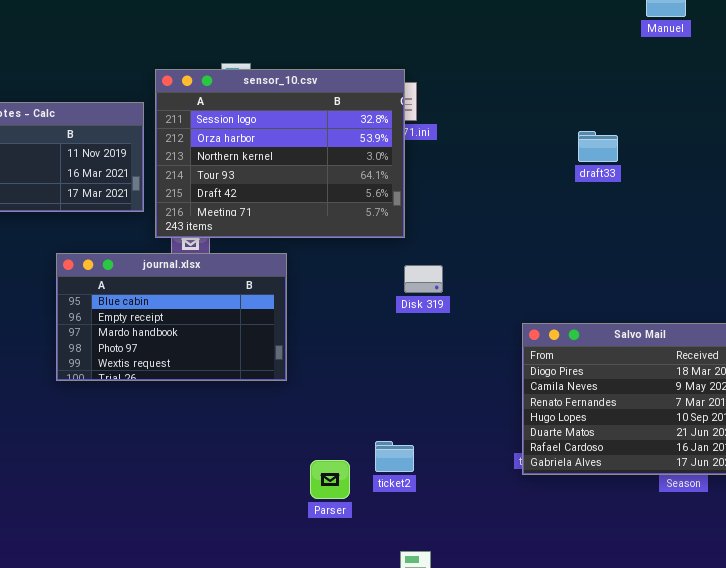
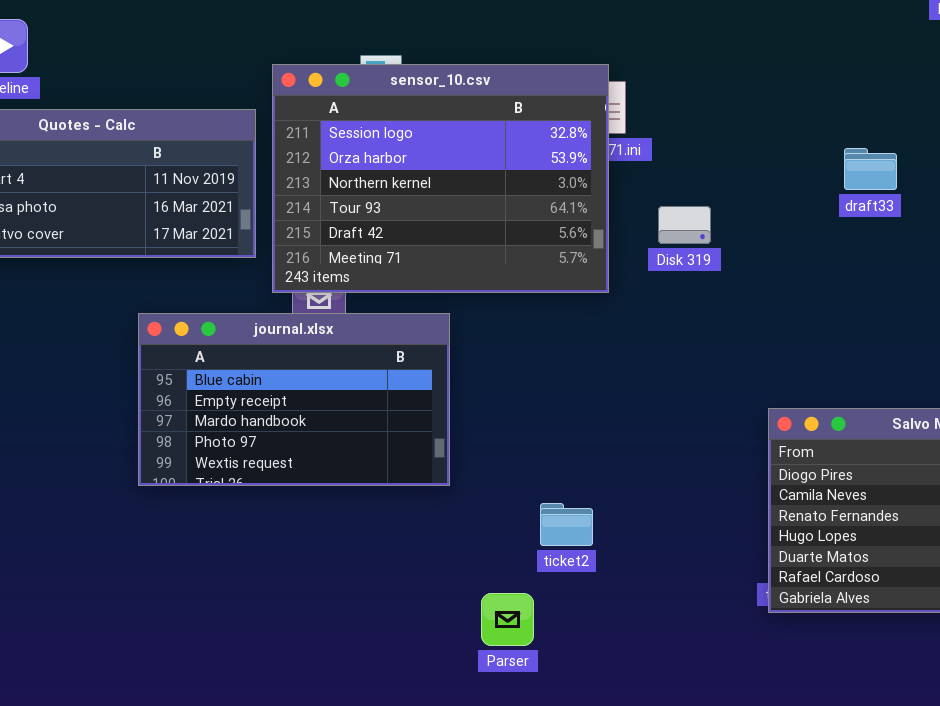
Disk 319: [404,265,443,293] -> [658,206,711,244], moved
ticket2: [375,441,414,472] -> [540,503,593,546], moved

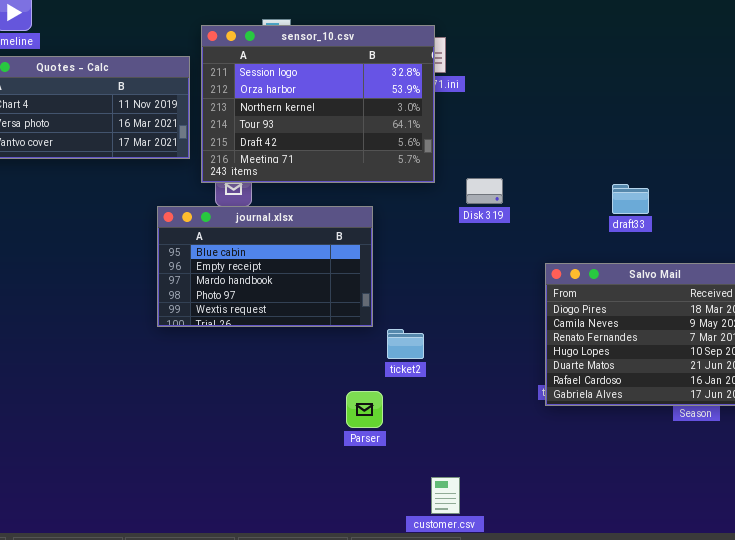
draft33: [844,148,897,190] -> [612,184,649,214], moved
Disk 319: [658,206,711,244] -> [466,178,503,204], moved
journal.xlsx: [138,313,450,486] -> [157,206,373,327], moved

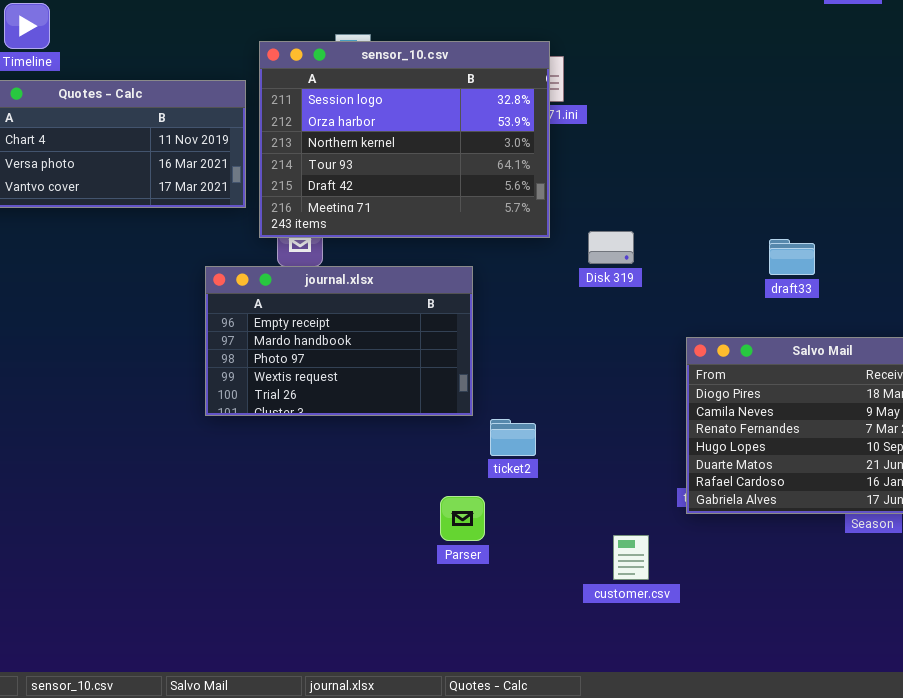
journal.xlsx: [157,206,373,327] -> [205,266,473,416], scrolled down 1 row
customer.csv: [431,477,460,514] -> [613,535,649,580], moved

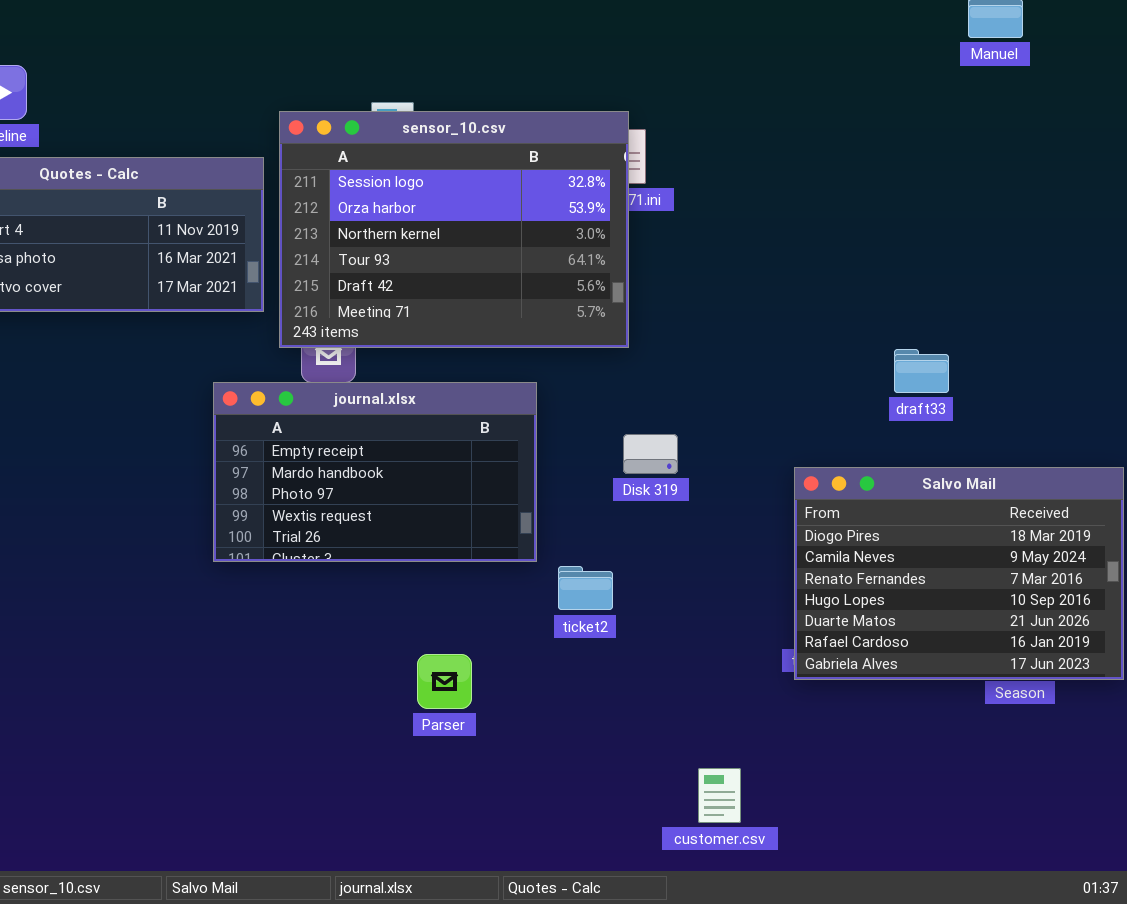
Disk 319: [588,231,634,264] -> [623,434,678,474], moved
Parser: [440,496,485,541] -> [417,654,472,709], moved
customer.csv: [613,535,649,580] -> [698,768,741,823], moved

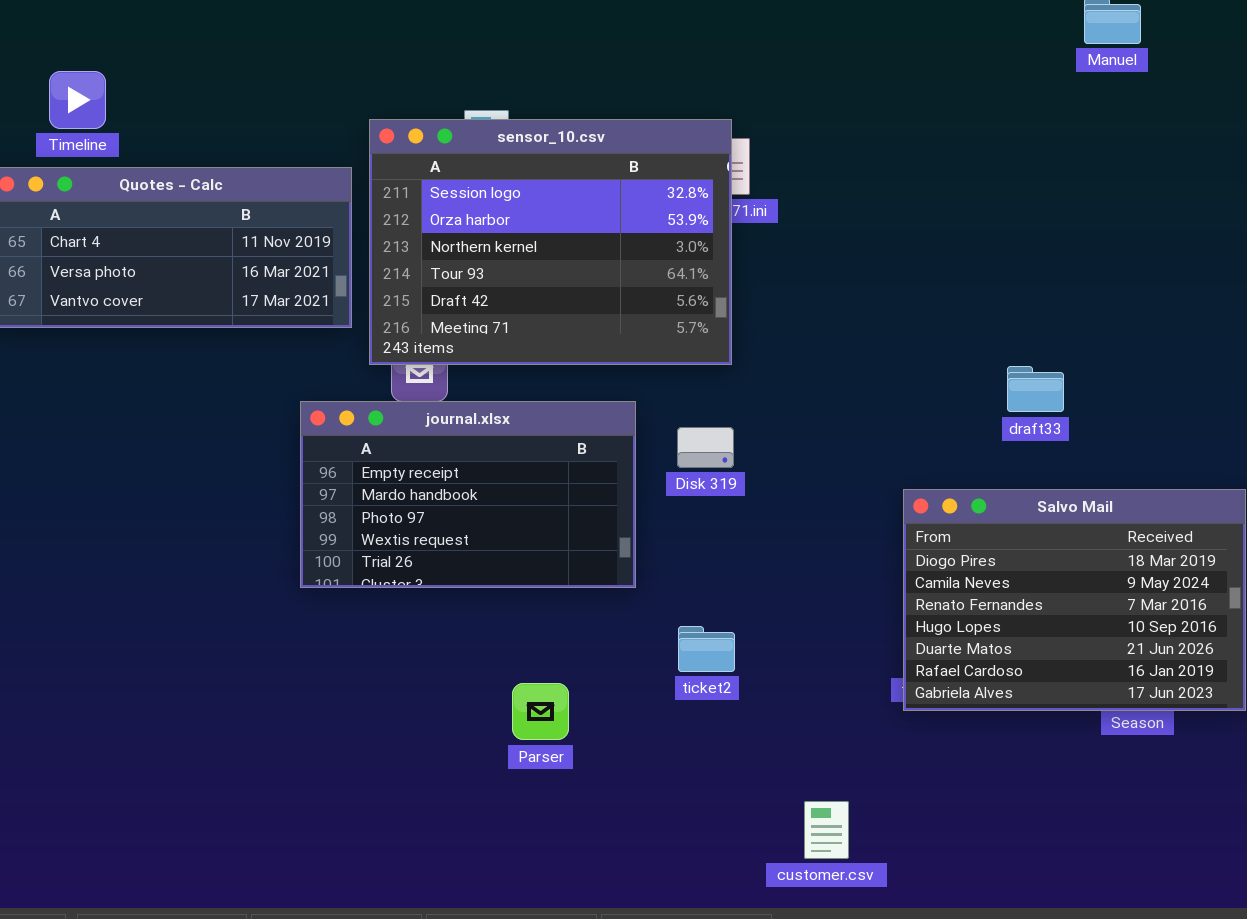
Disk 319: [623,434,678,474] -> [677,427,734,468], moved
ticket2: [558,566,613,610] -> [678,626,735,672], moved

